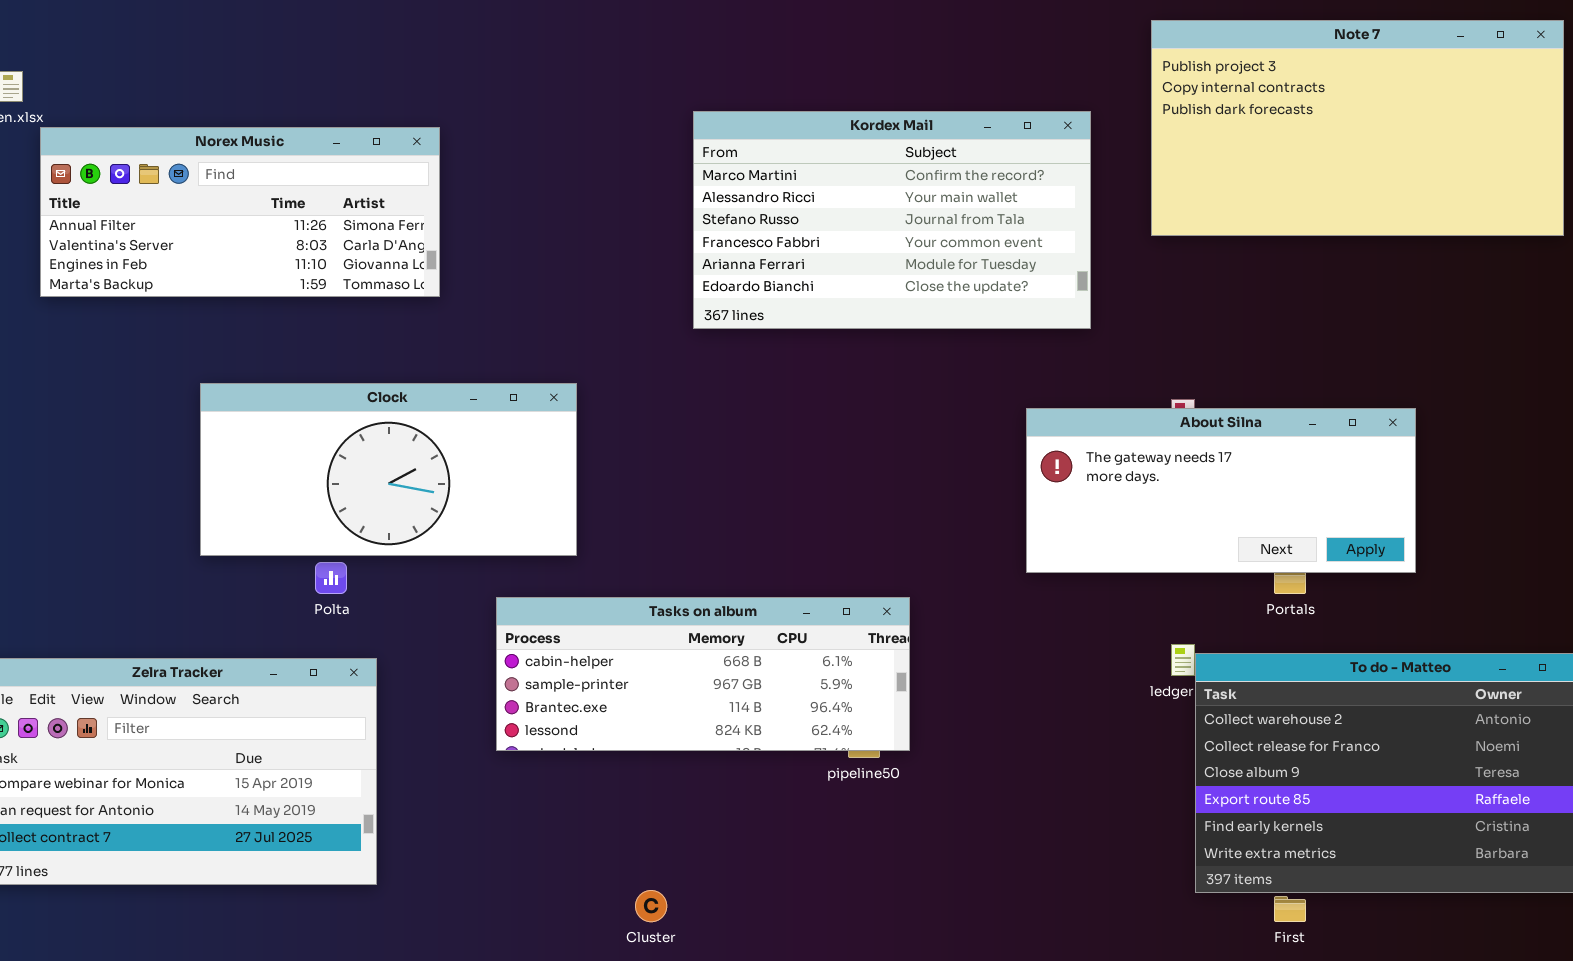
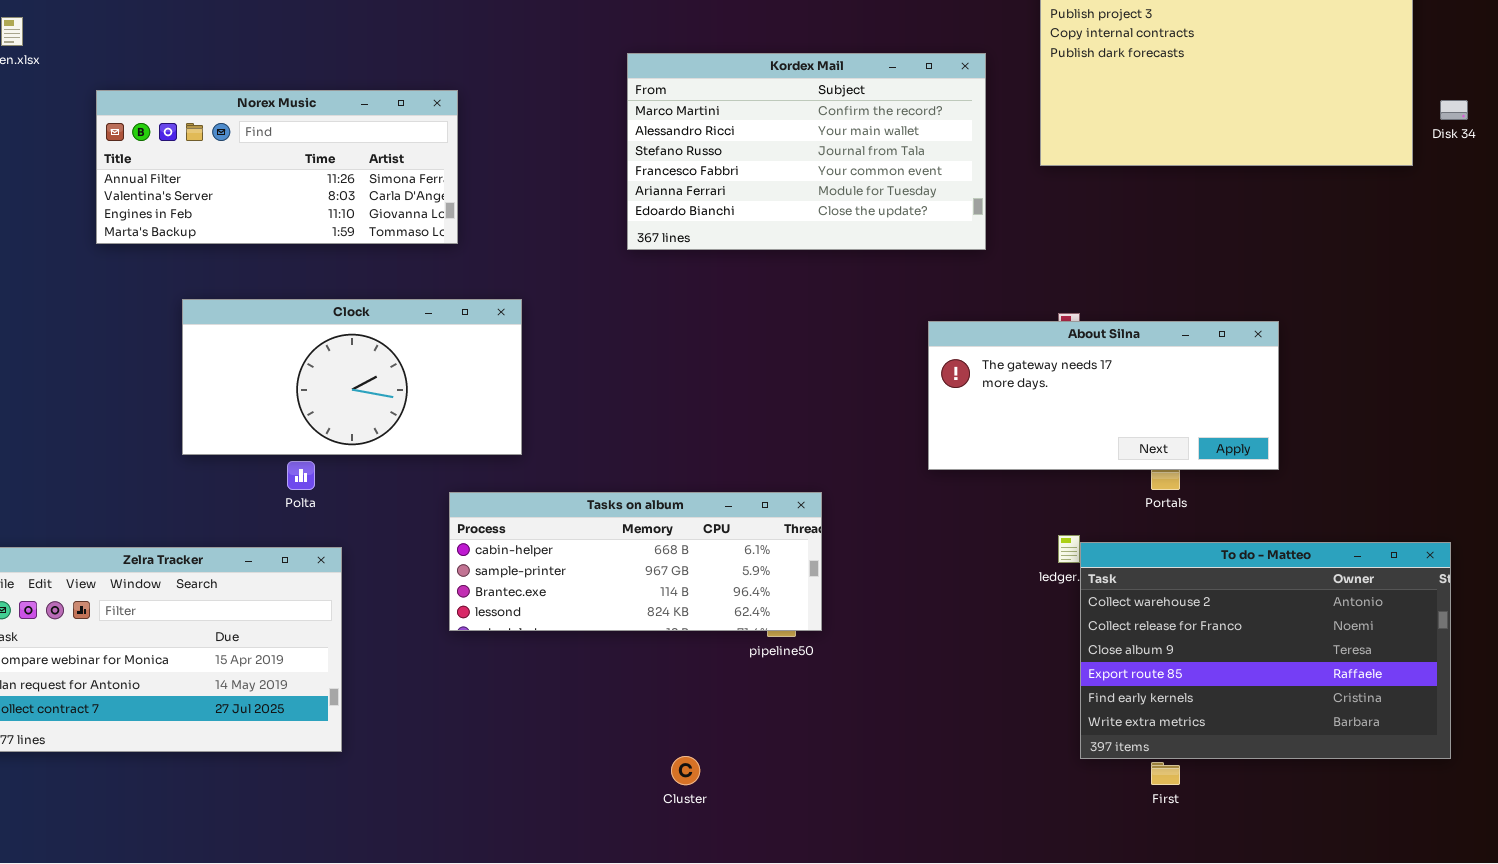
Norex Music: [40,127,440,297] -> [96,90,458,244], moved
Cluster: [635,890,667,922] -> [671,756,700,785], moved

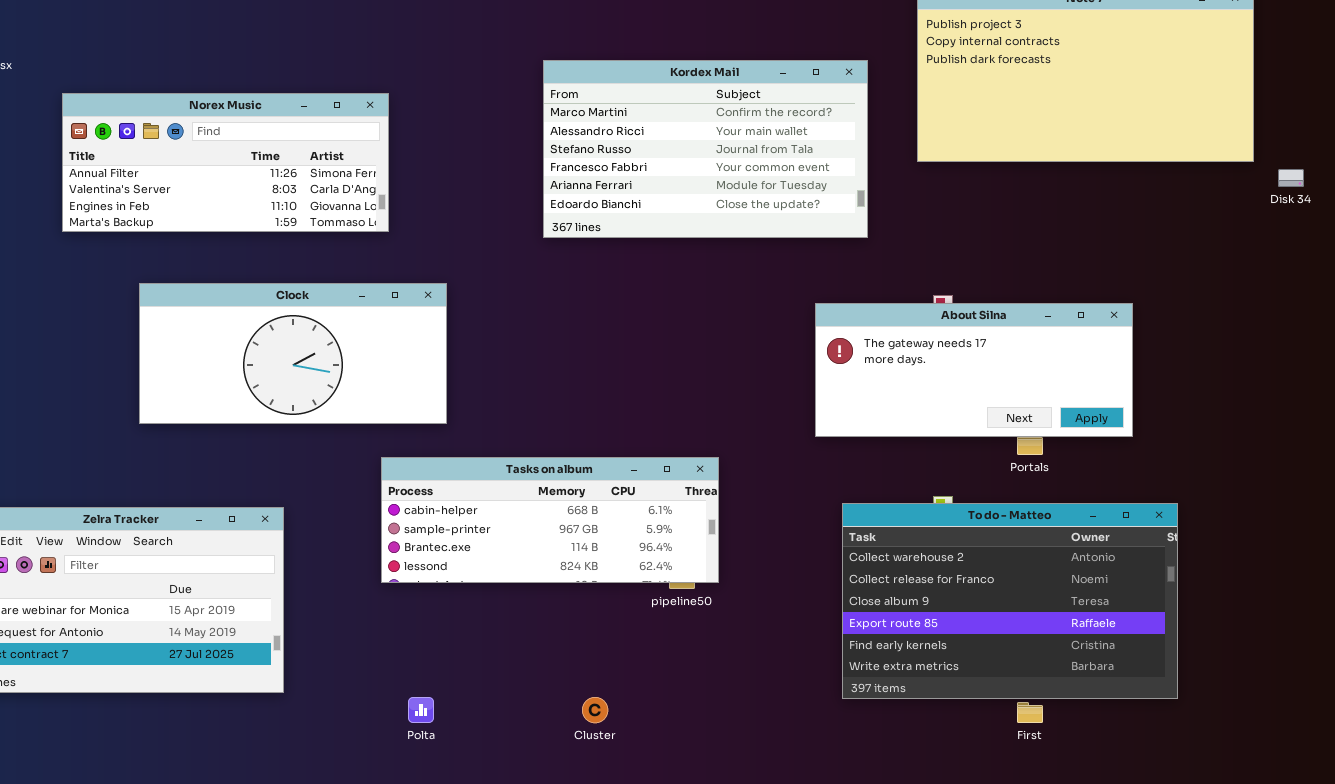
Disk 34: [1440,100,1468,120] -> [1278,169,1304,187], moved
Polta: [287,461,315,490] -> [408,697,434,723], moved
To do - Matteo: [1080,542,1451,759] -> [842,503,1178,699], moved

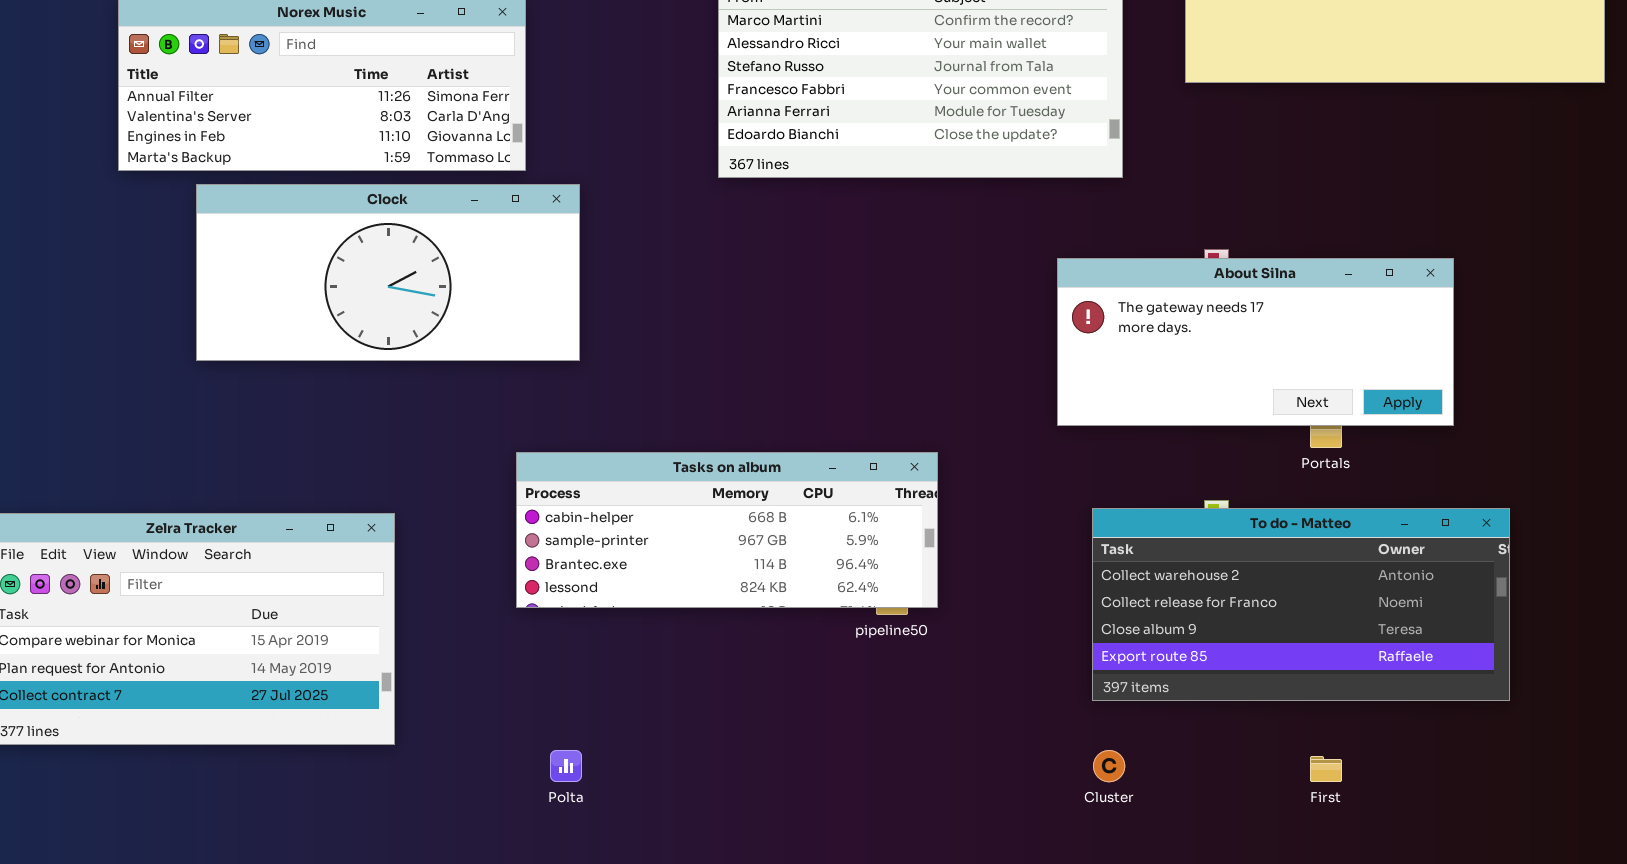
Clock: [139,283,447,424] -> [196,184,580,361], moved
To do - Matteo: [842,503,1178,699] -> [1092,508,1510,701], resized
Cluster: [582,697,608,723] -> [1093,750,1125,782], moved

